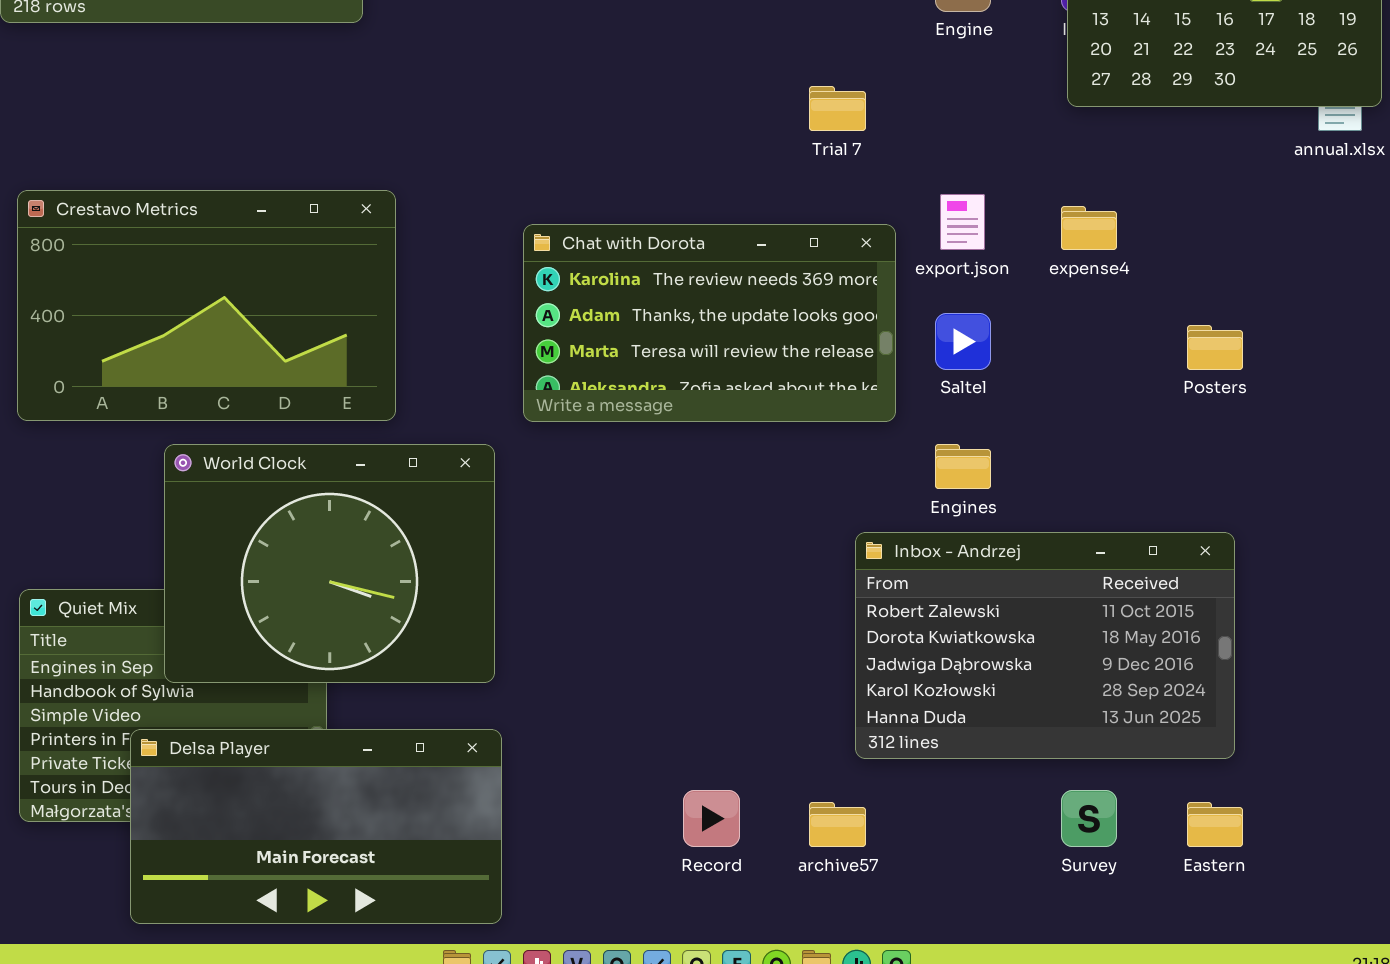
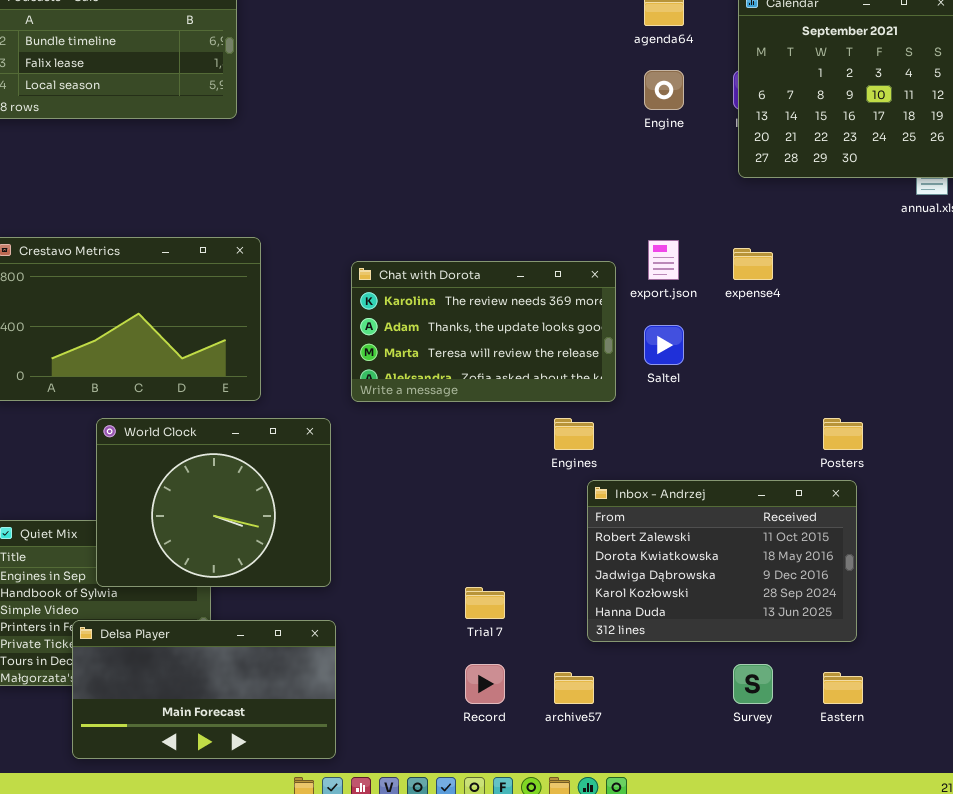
Trial 7: [809,86,866,131] -> [465,587,505,619], moved
Posters: [1187,325,1243,370] -> [823,418,863,450], moved
Engines: [935,444,991,489] -> [554,418,594,450], moved

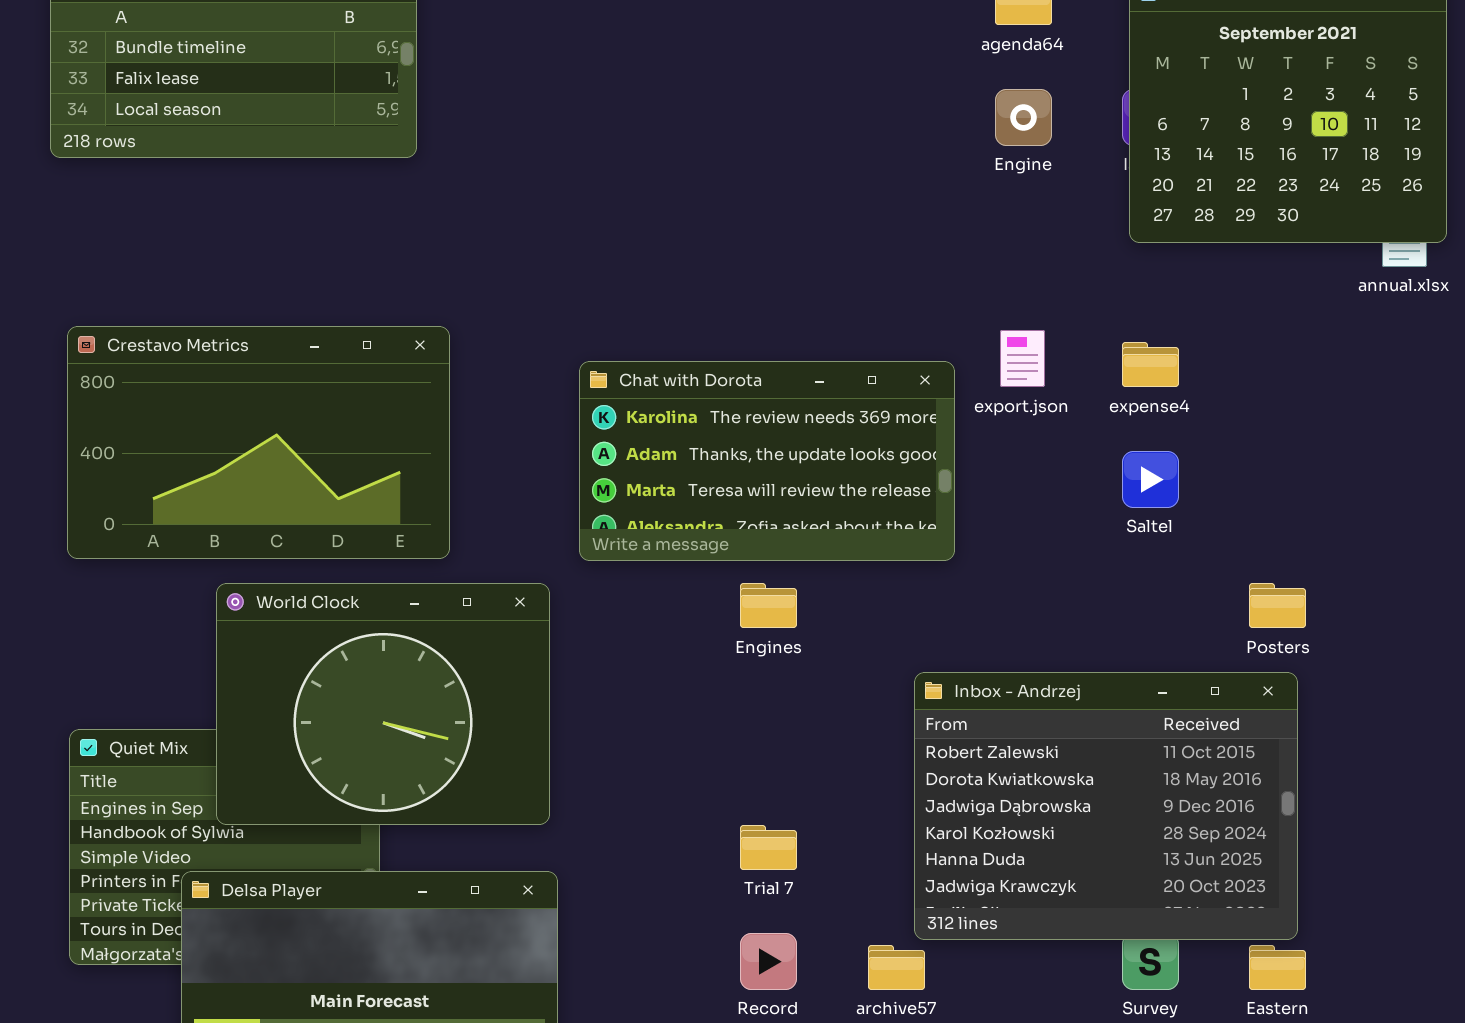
Saltel: [644,325,684,365] -> [1122,451,1179,508], moved
Engines: [554,418,594,450] -> [740,583,797,628], moved
Inbox - Andrzej: [587,480,857,642] -> [914,672,1298,940], resized

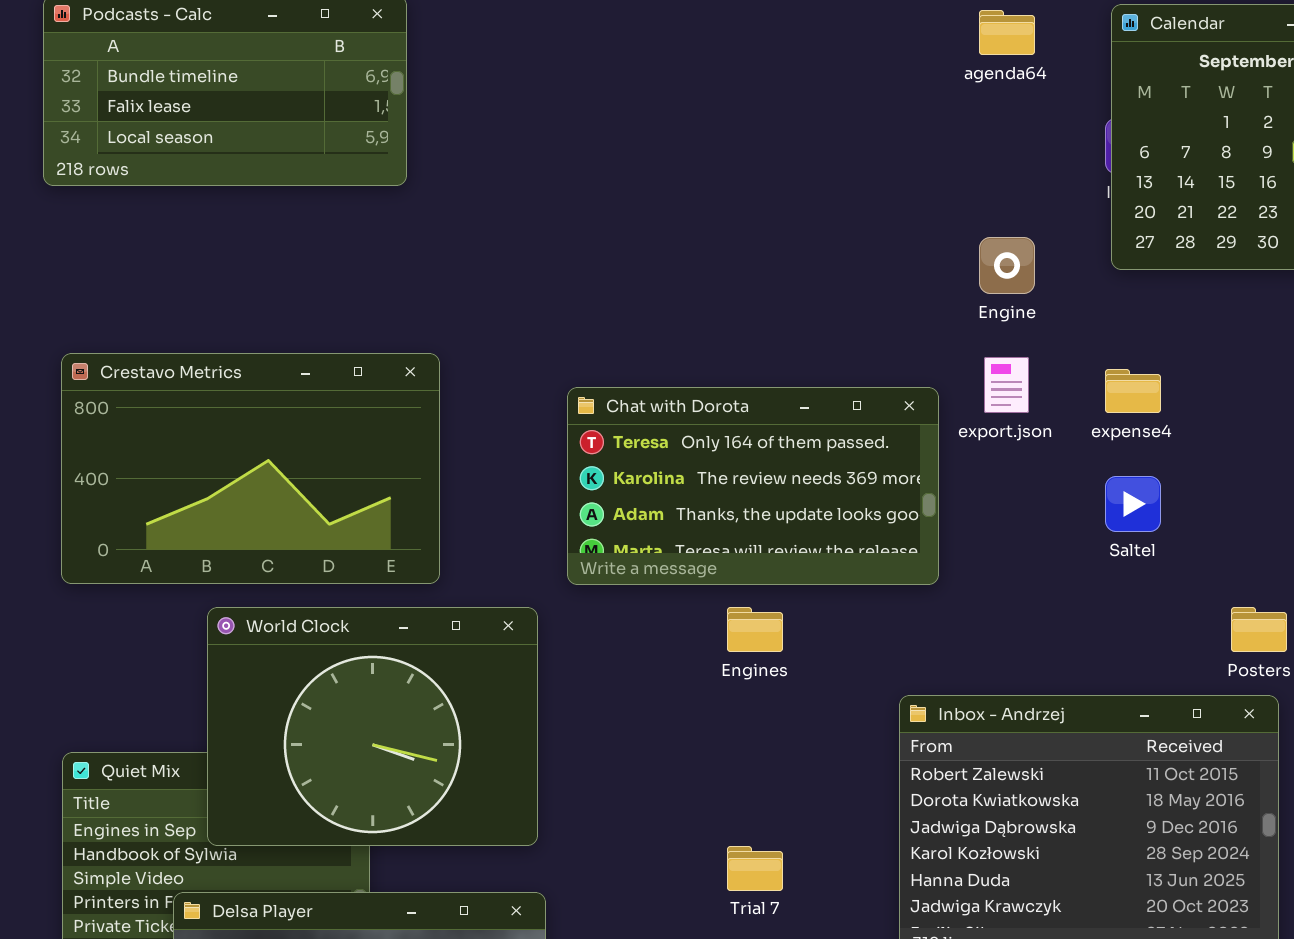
Engine: [995,89,1052,146] -> [979,237,1035,294], moved
Chat with Dorota: [579,361,955,561] -> [567,387,939,585], scrolled up 1 row

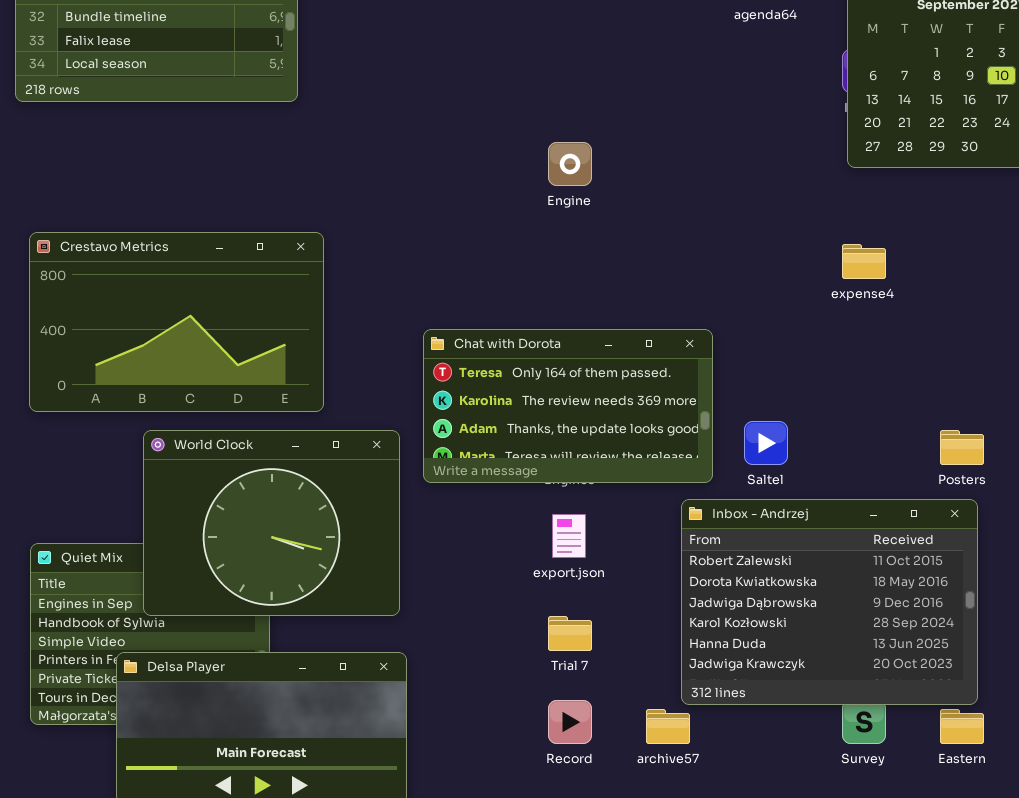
Engine: [979,237,1035,294] -> [548,142,592,186], moved
export.json: [984,357,1029,413] -> [552,514,586,558], moved
Chat with Dorota: [567,387,939,585] -> [423,329,713,483], moved
Saltel: [1105,476,1161,532] -> [744,421,788,465], moved

